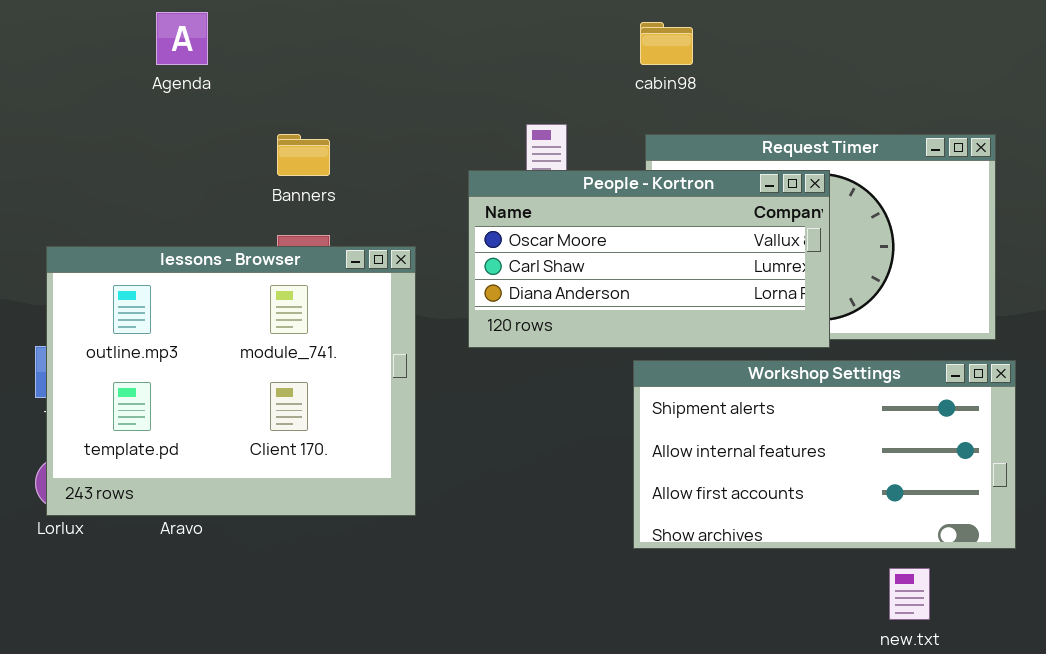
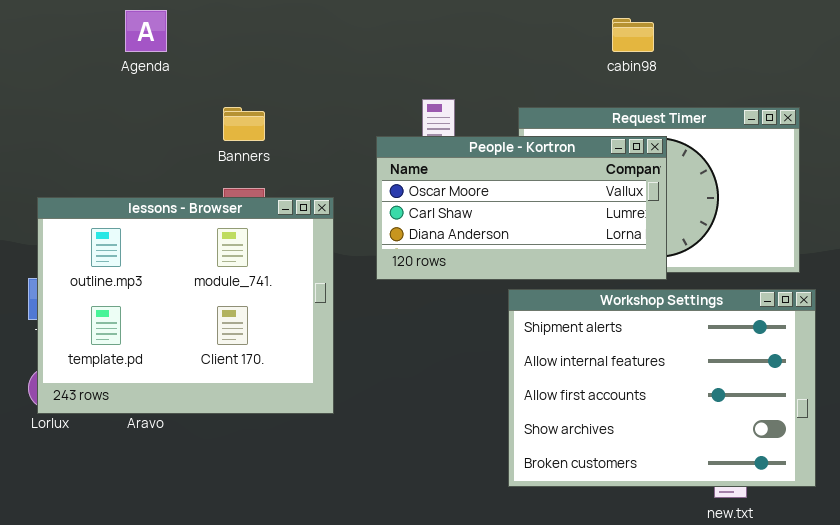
cabin98: [640,22,693,65] -> [612,18,654,52], moved
Workshop Settings: [633,360,1016,549] -> [508,289,816,487], resized

